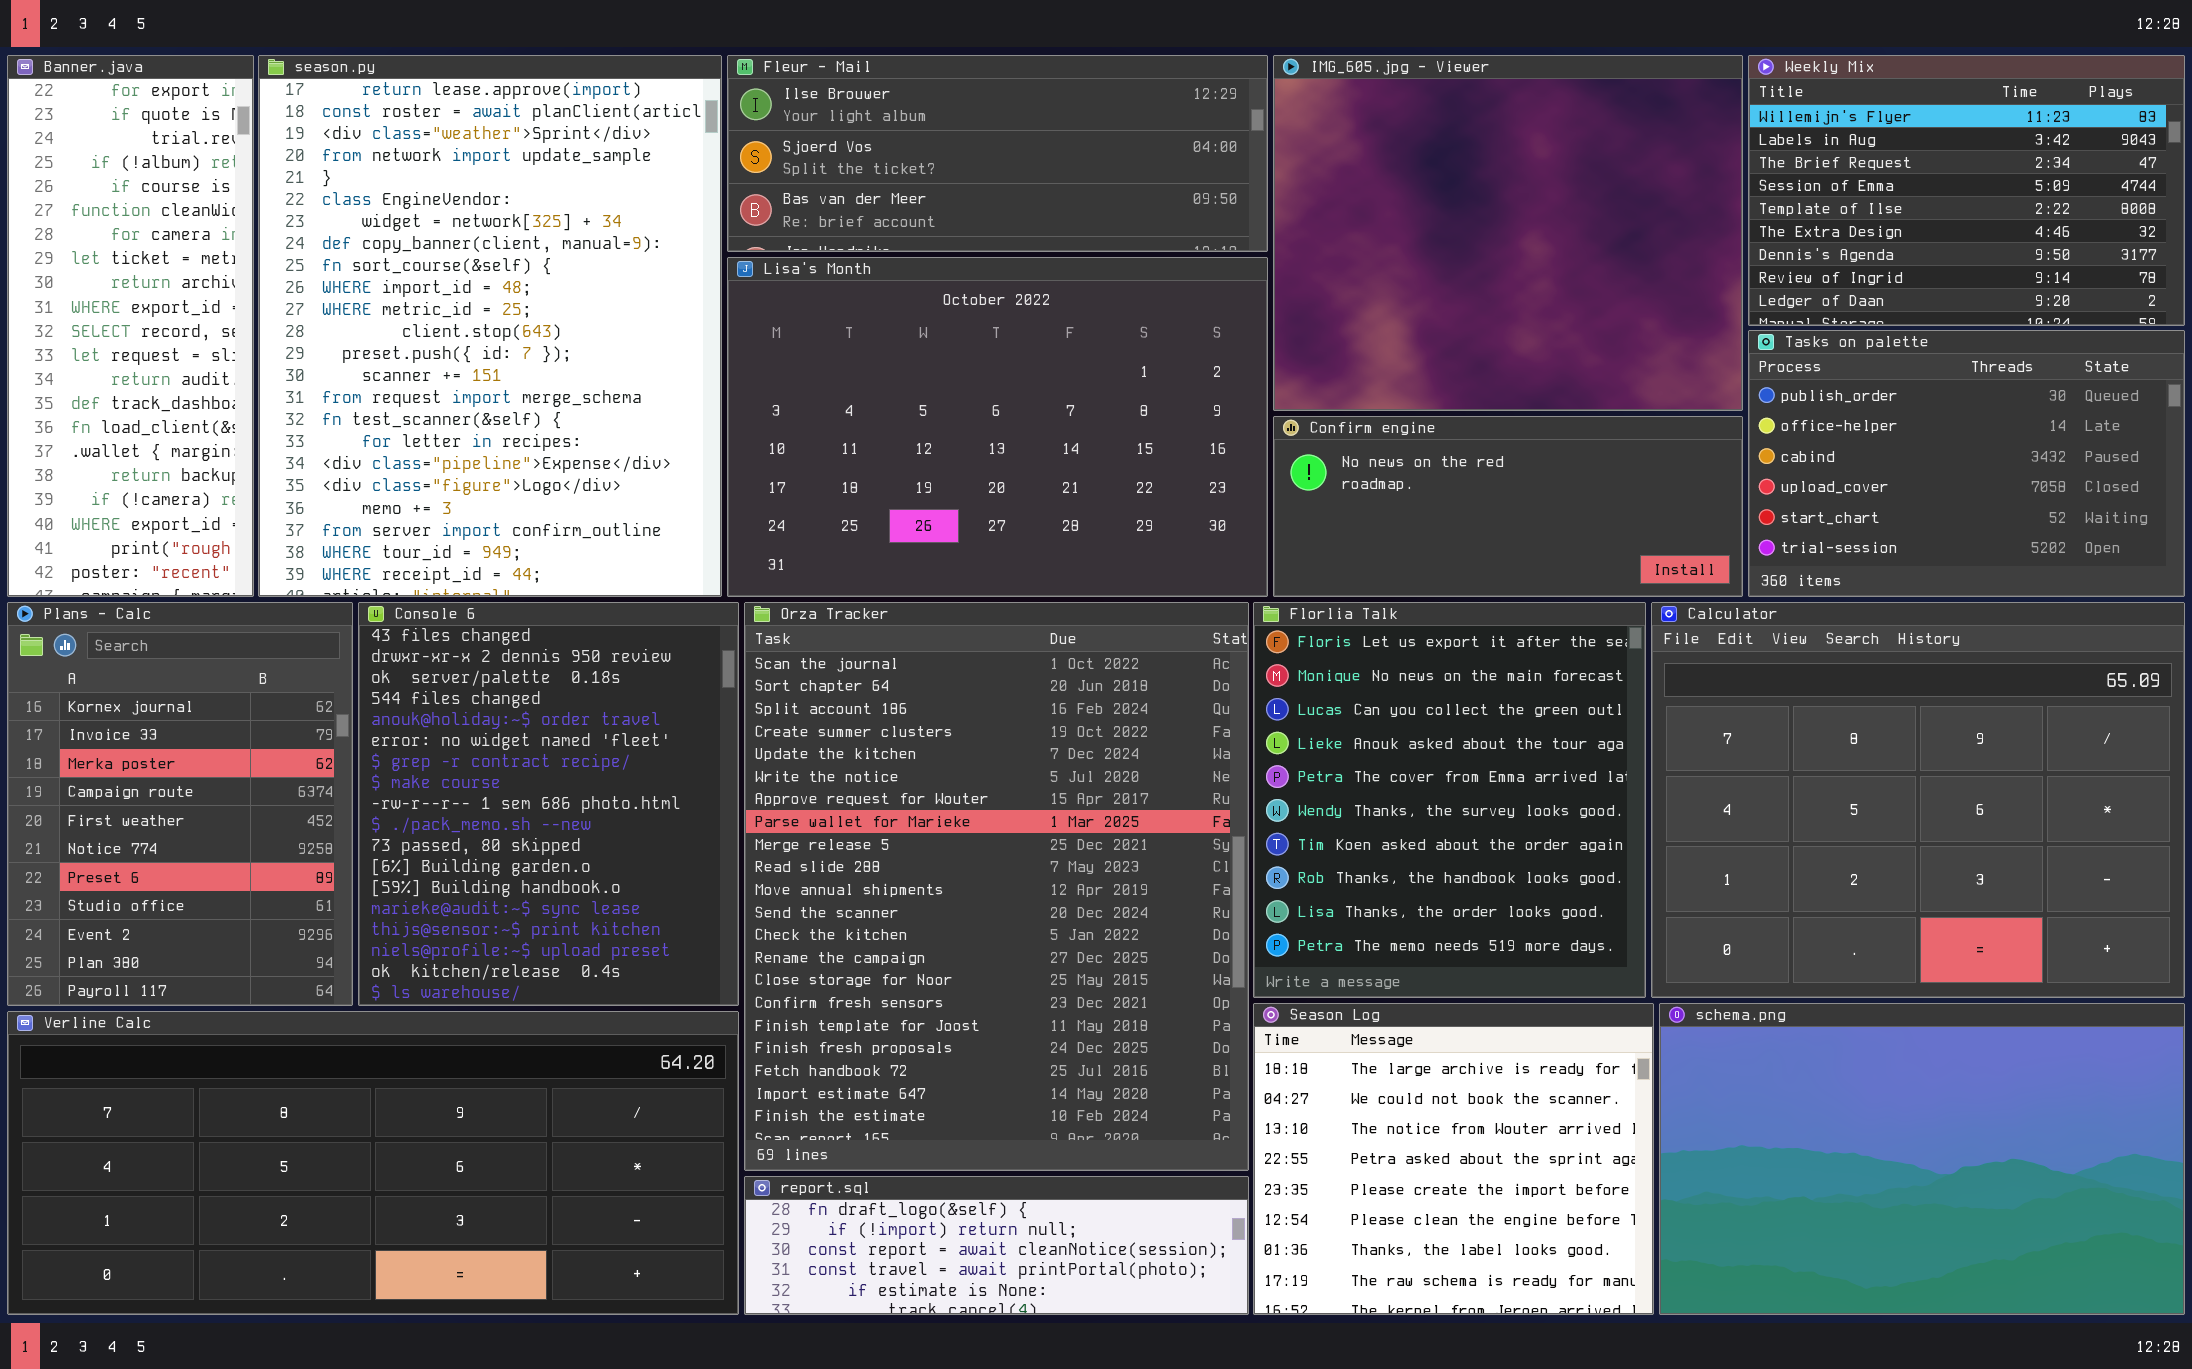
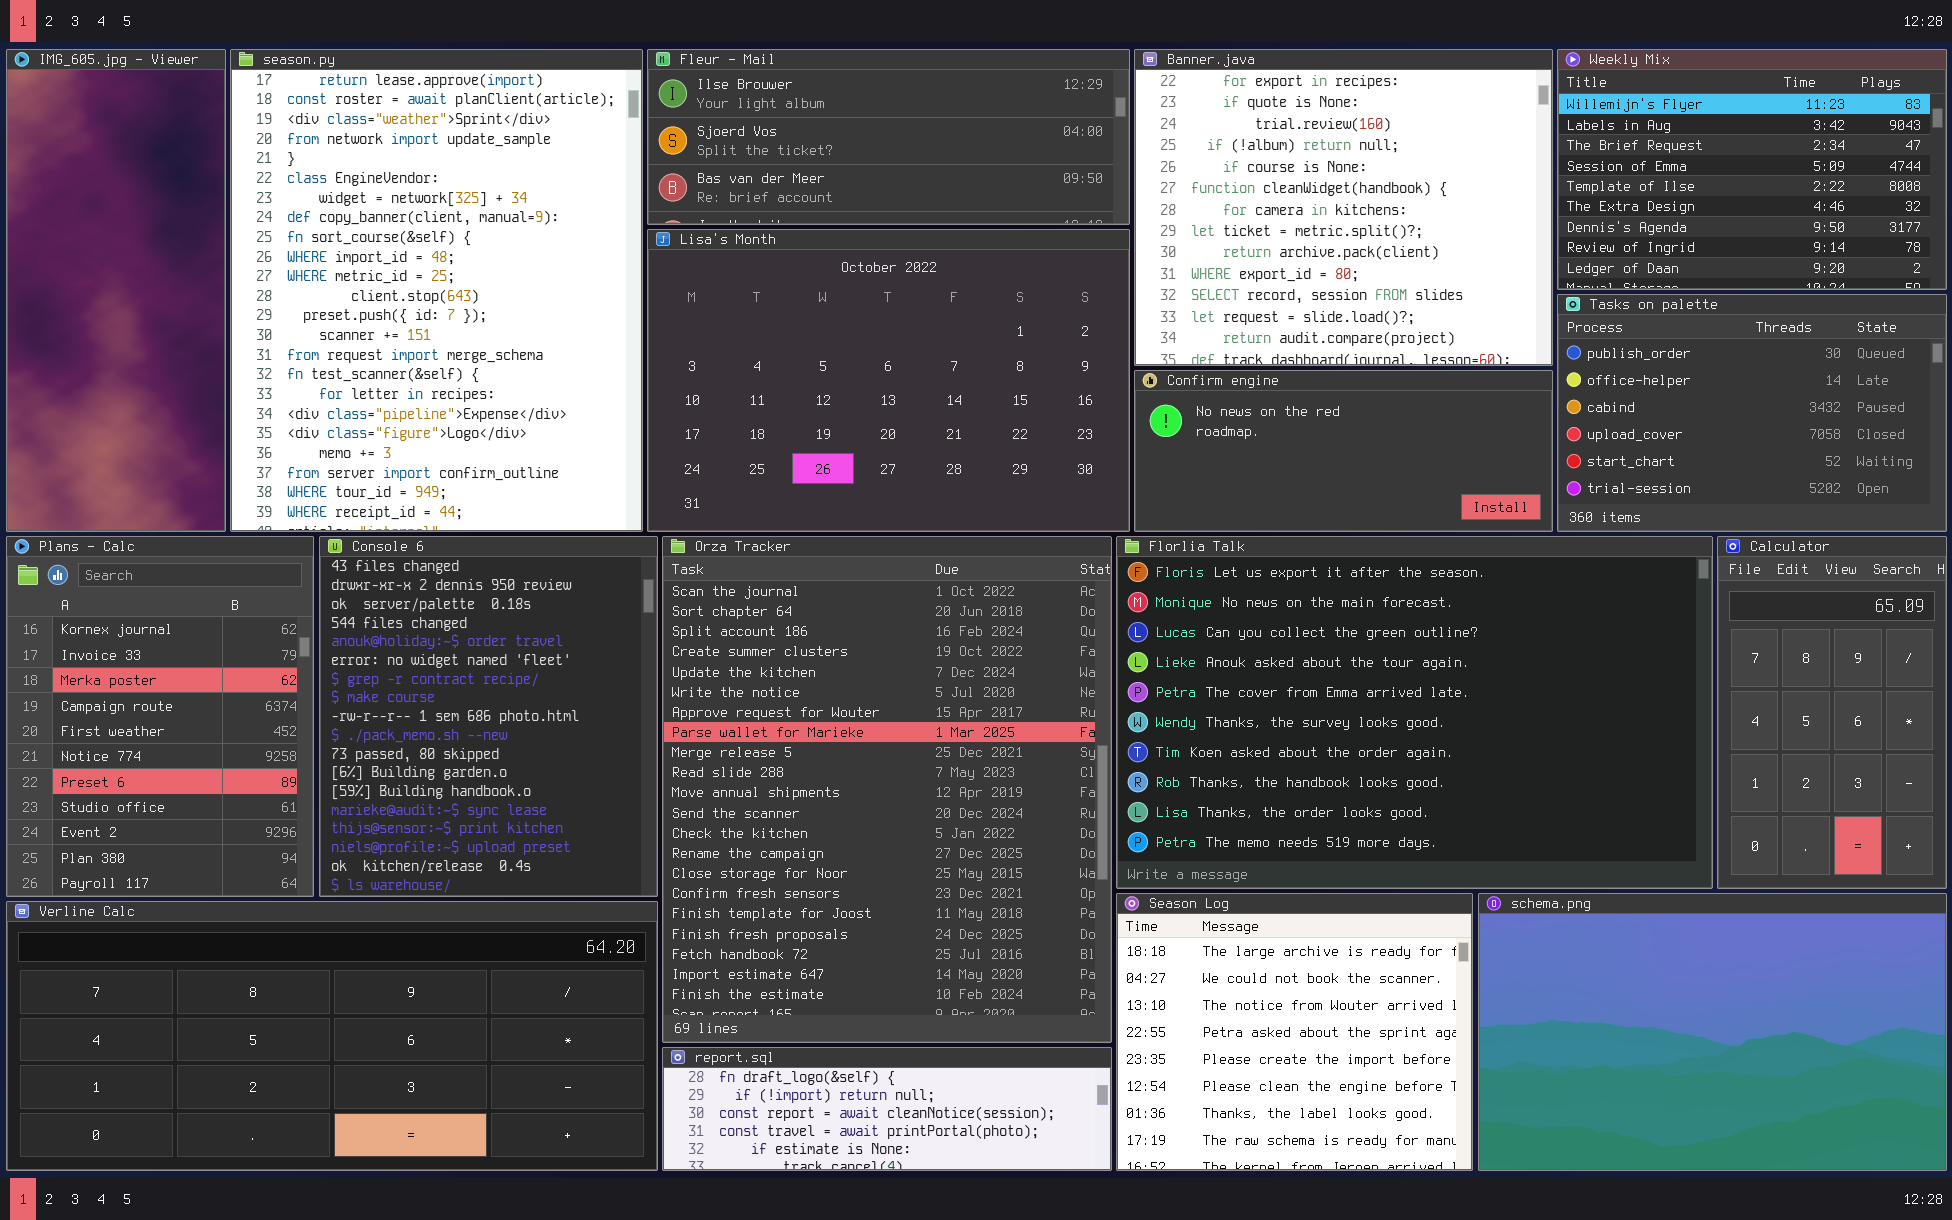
Banner.java: [7,55,254,597] -> [1134,49,1553,366], moved, resized
IMG_605.jpg - Viewer: [1273,55,1743,411] -> [6,49,226,532], moved, resized
Florlia Talk: [1253,602,1646,998] -> [1116,536,1713,889], resized
Calculator: [1651,602,2185,998] -> [1717,536,1947,889], resized

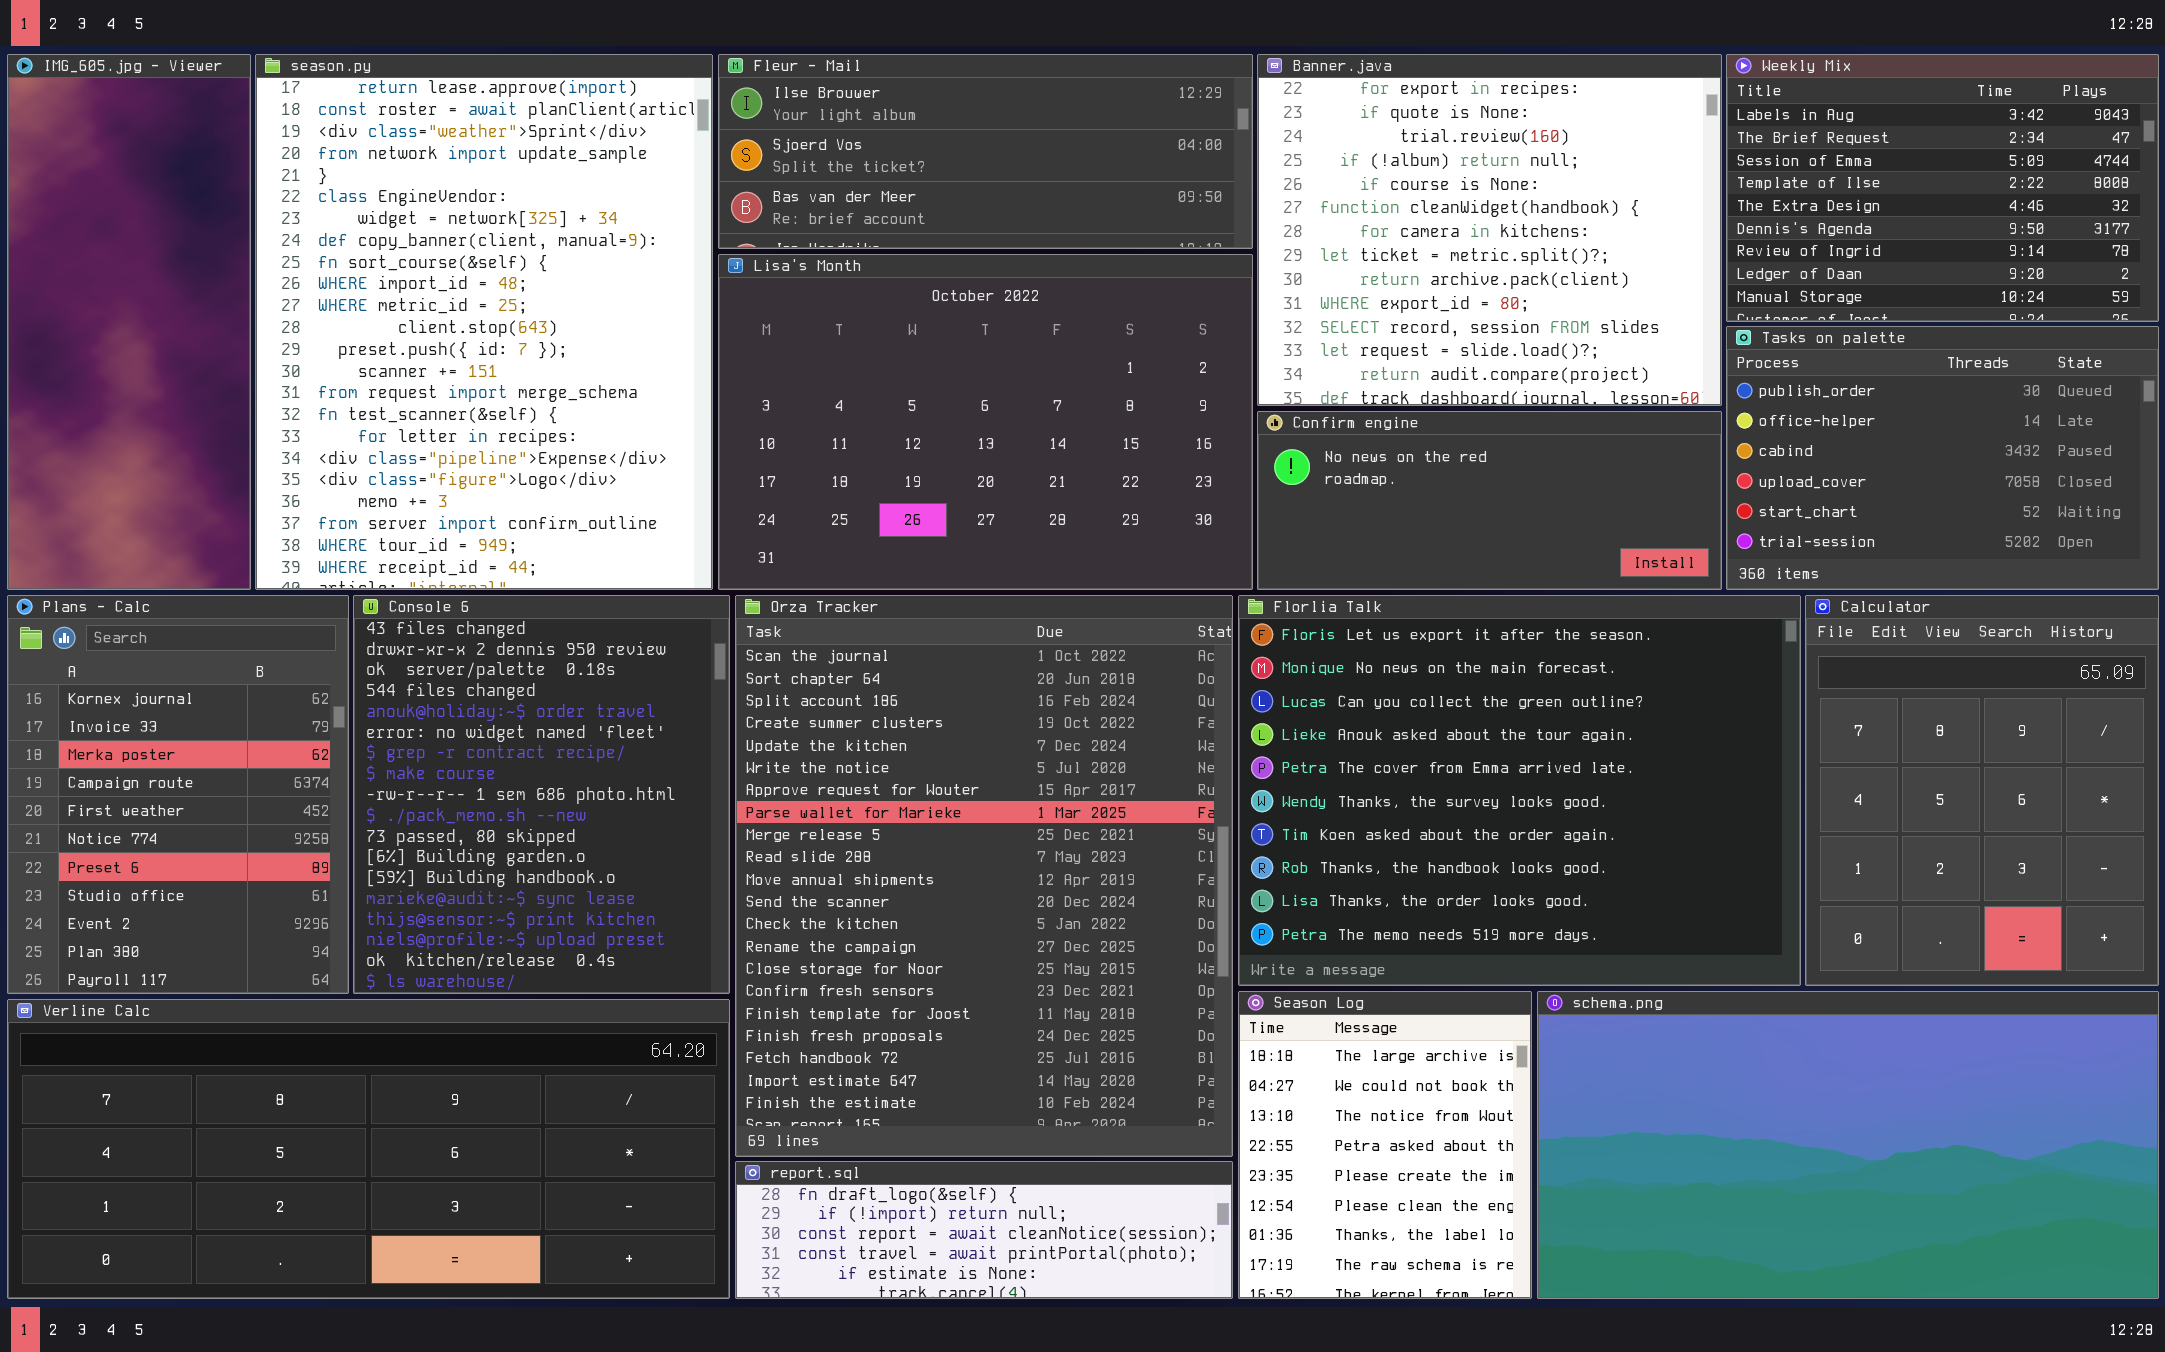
Weekly Mix: [1557,49,1947,290] -> [1726,54,2159,322], scrolled down 1 row
Florlia Talk: [1116,536,1713,889] -> [1238,595,1801,986], resized
Calculator: [1717,536,1947,889] -> [1805,595,2159,986], resized
Season Log: [1116,893,1473,1171] -> [1238,991,1532,1299], resized
schema.png: [1478,893,1947,1171] -> [1537,991,2159,1299], resized

